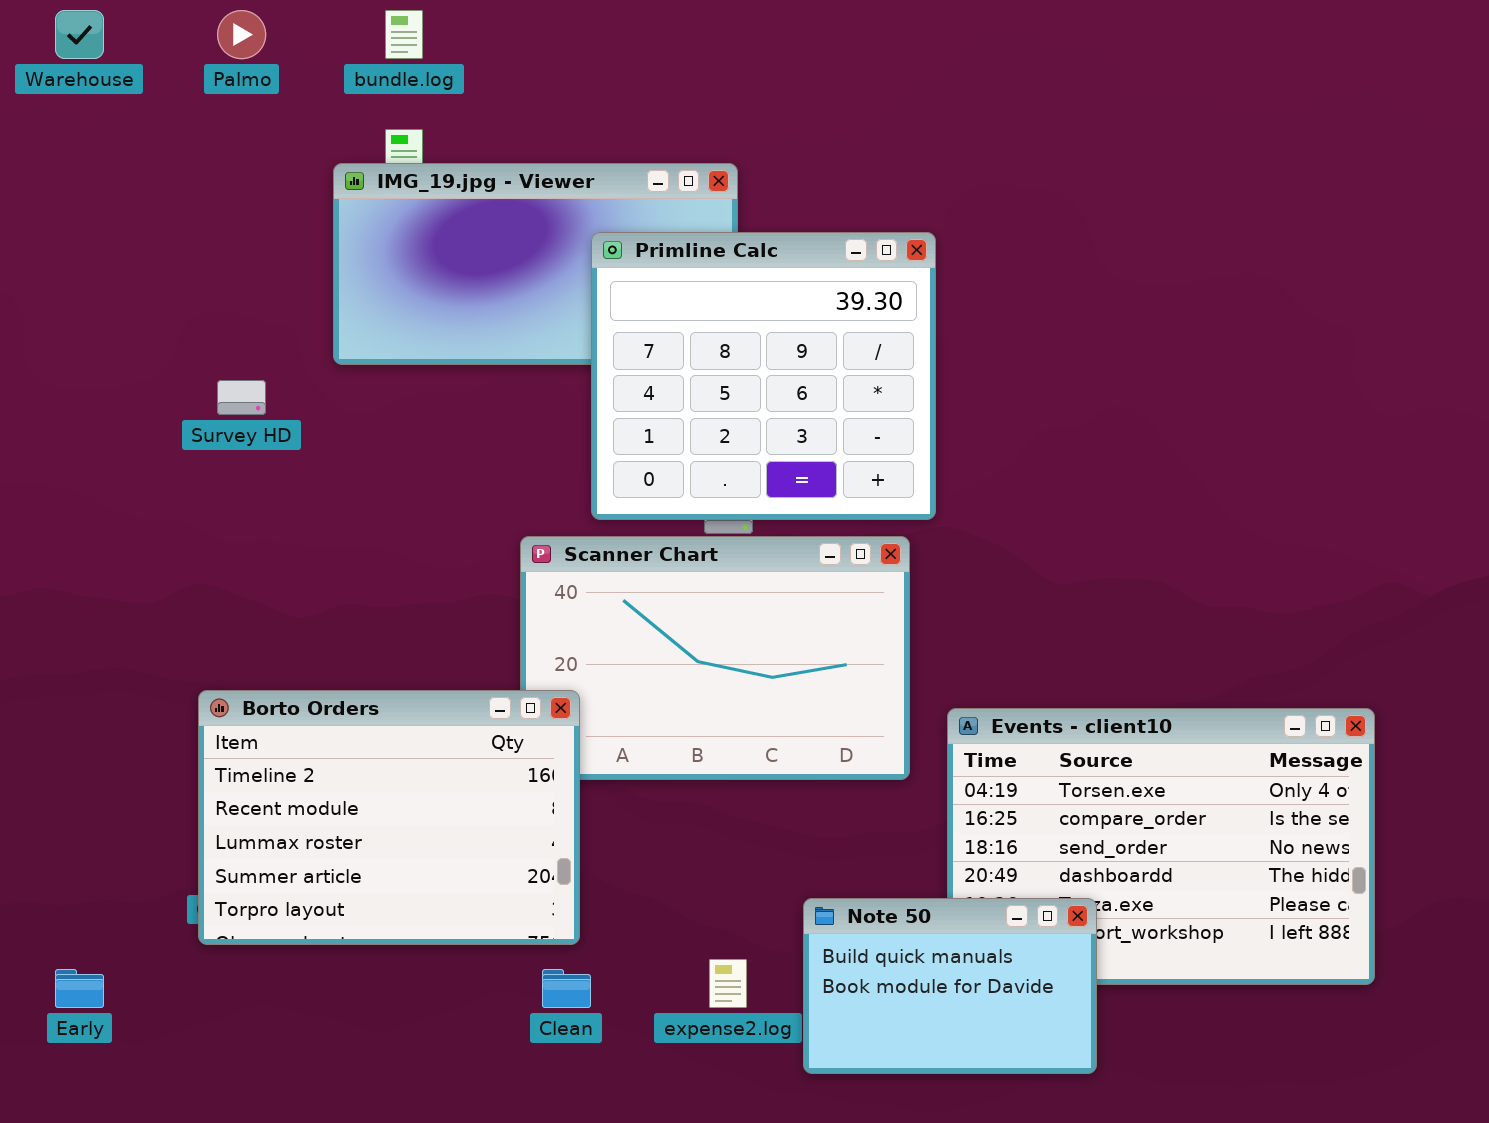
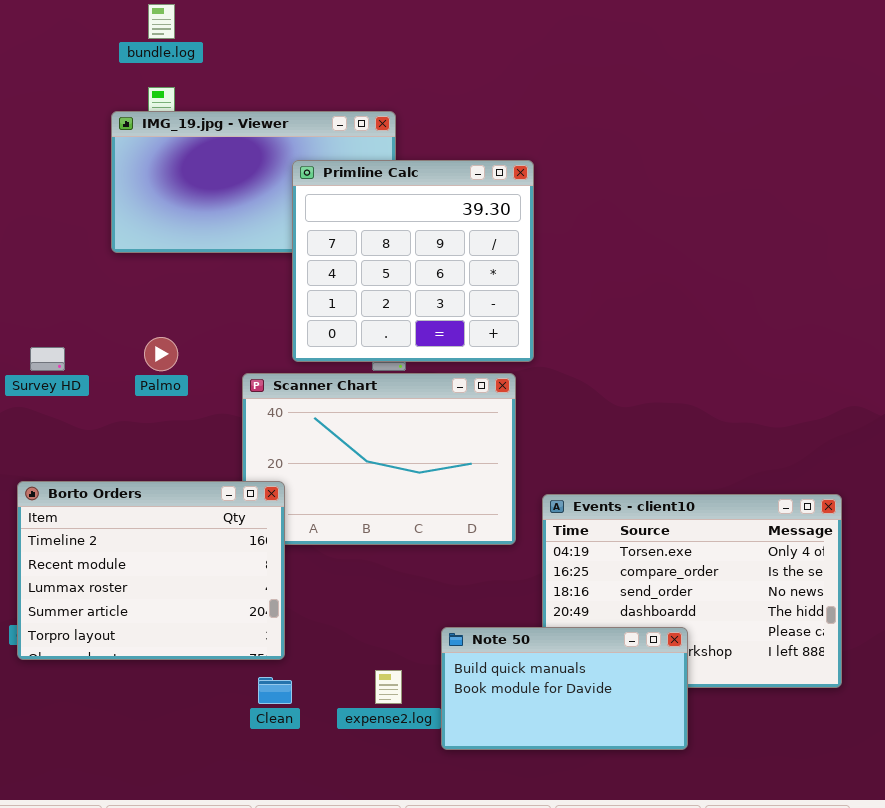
Palmo: [217,10,266,59] -> [144,337,178,371], moved
Survey HD: [217,380,266,415] -> [30,347,65,371], moved
Note 50: [803,898,1097,1074] -> [441,627,688,750], resized

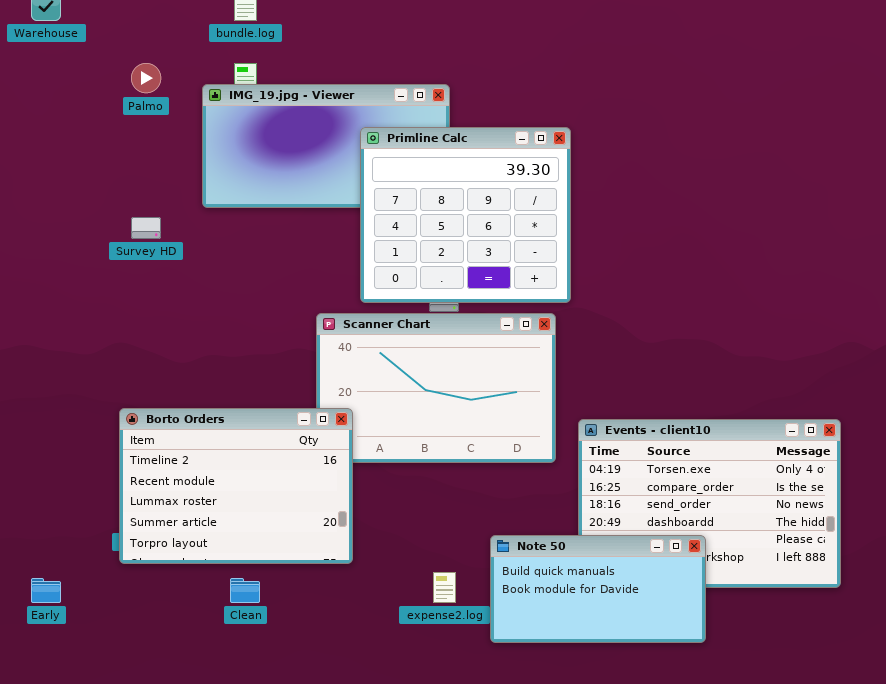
Palmo: [144,337,178,371] -> [131,63,161,93], moved
Survey HD: [30,347,65,371] -> [131,217,161,239], moved
Clean: [258,677,292,704] -> [230,578,260,603], moved

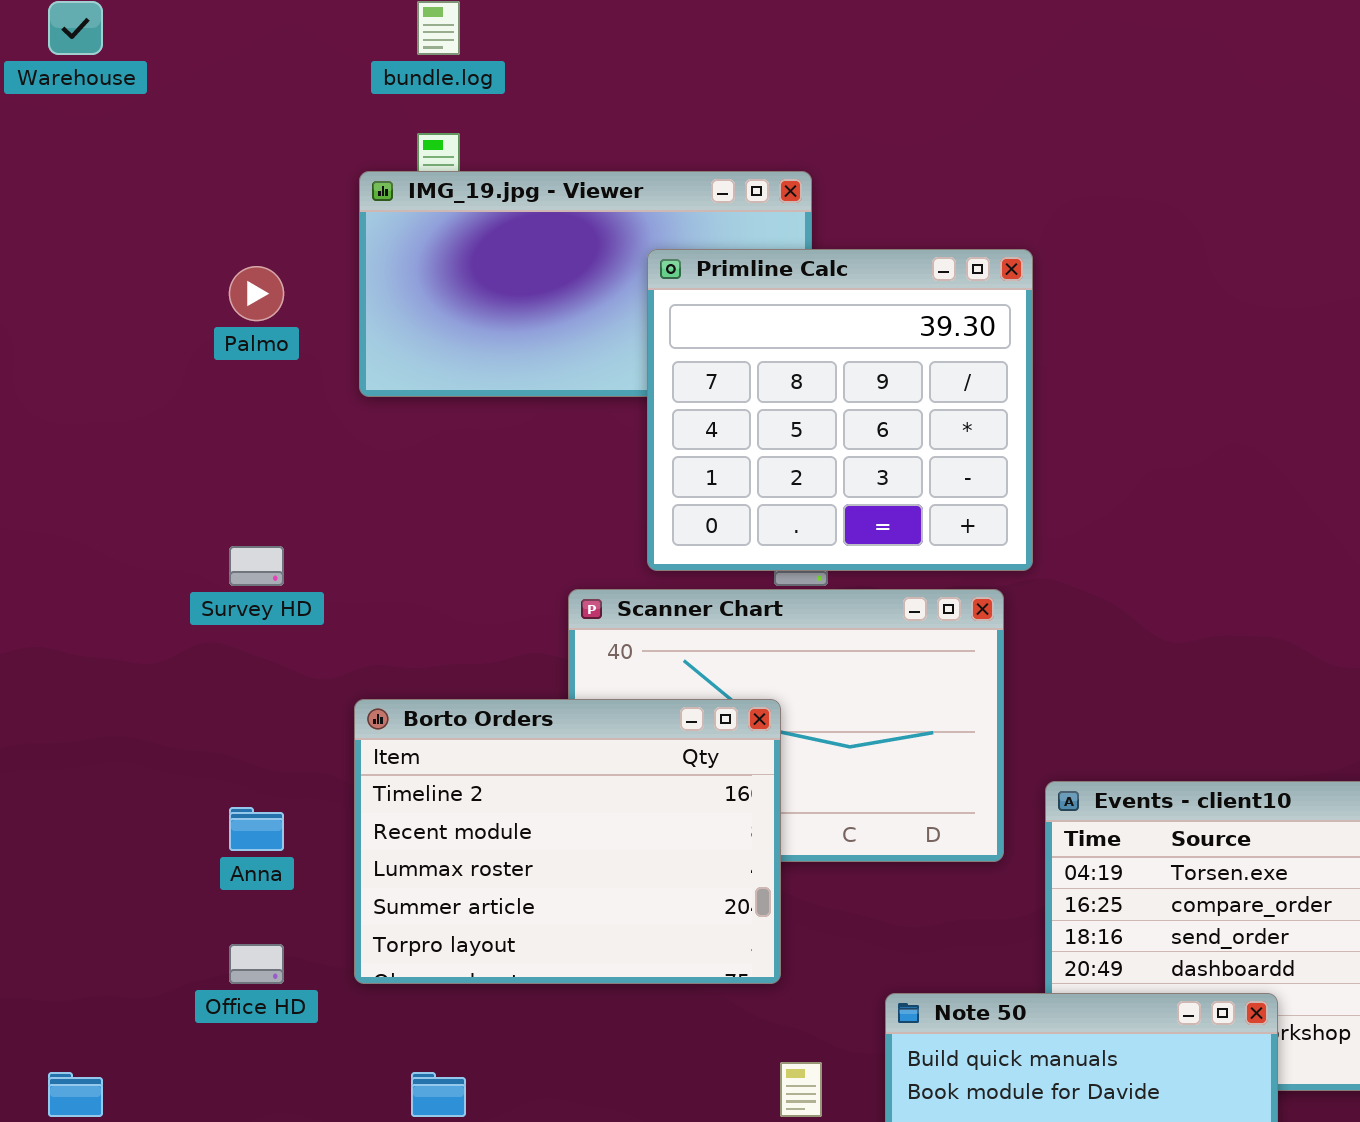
Palmo: [131,63,161,93] -> [229,266,284,321], moved
Survey HD: [131,217,161,239] -> [229,546,284,586], moved
Borto Orders: [119,408,353,564] -> [354,699,781,984], moved

